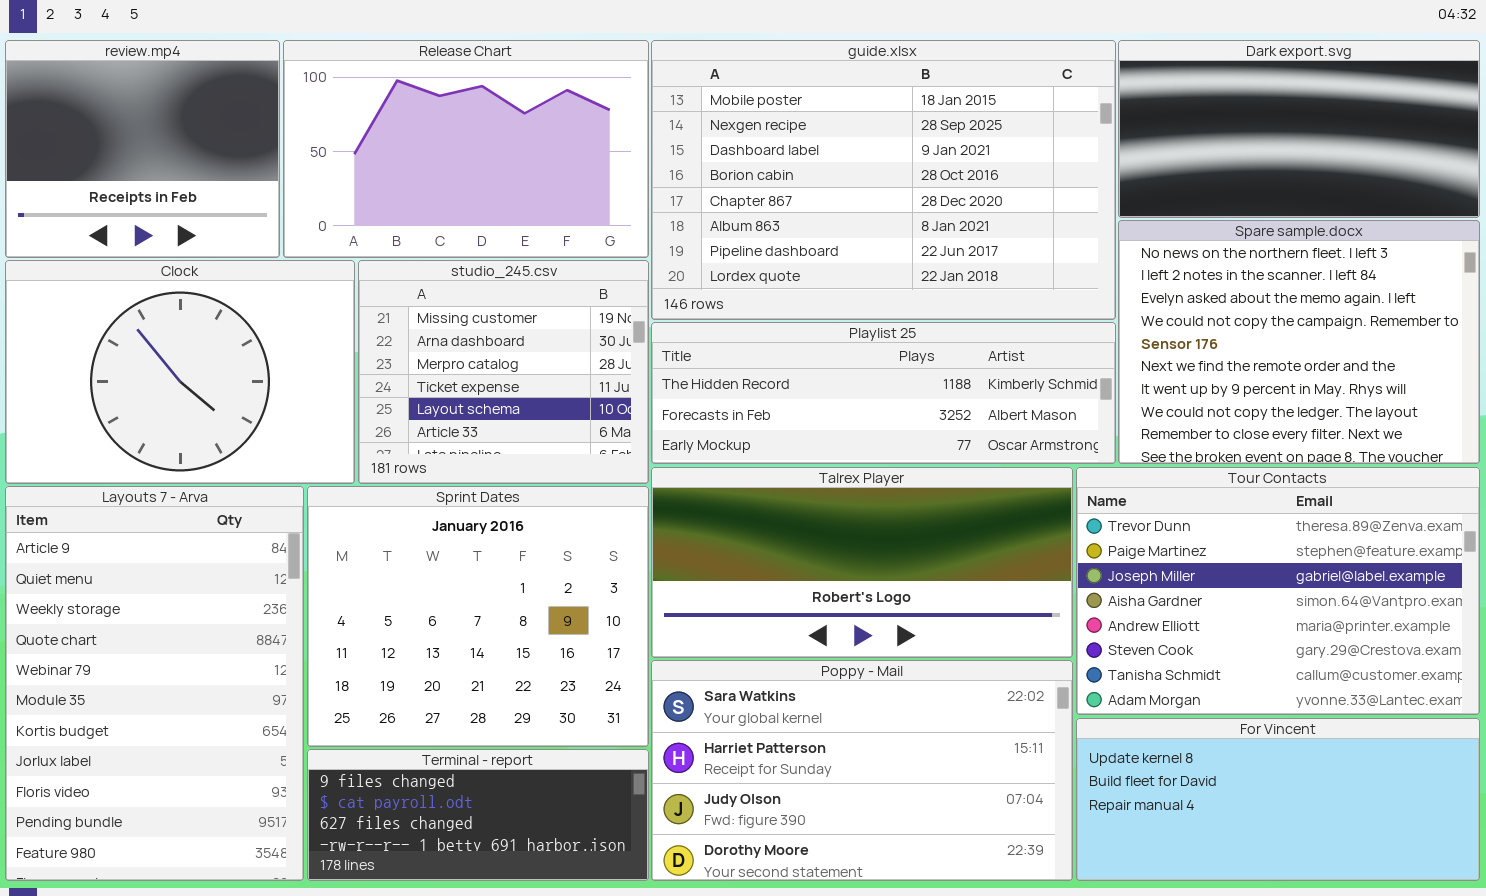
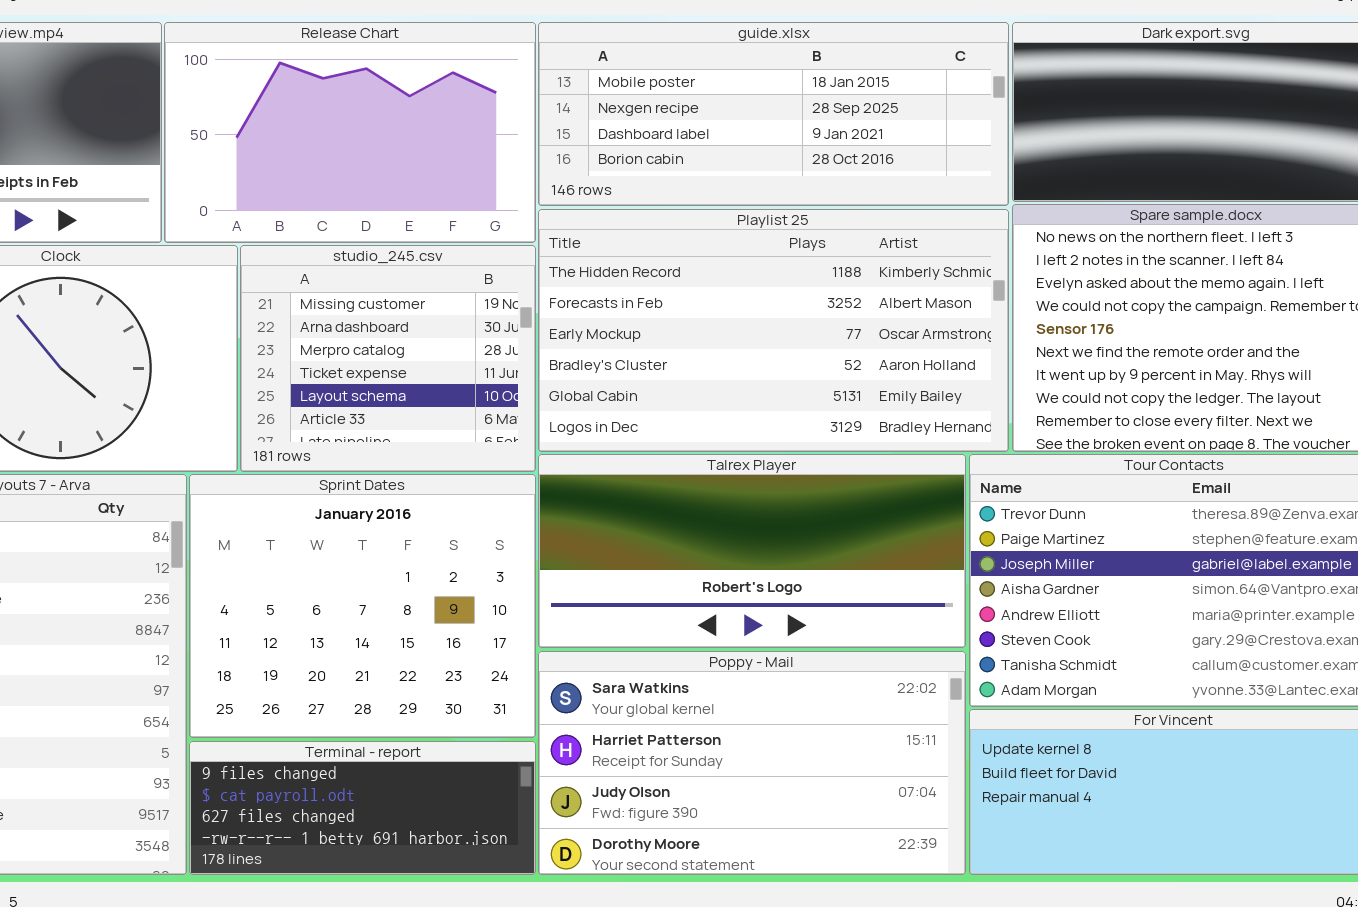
guide.xlsx: [651,40,1116,320] -> [538,22,1009,206], resized
Playlist 25: [651,322,1116,464] -> [538,209,1009,452], resized

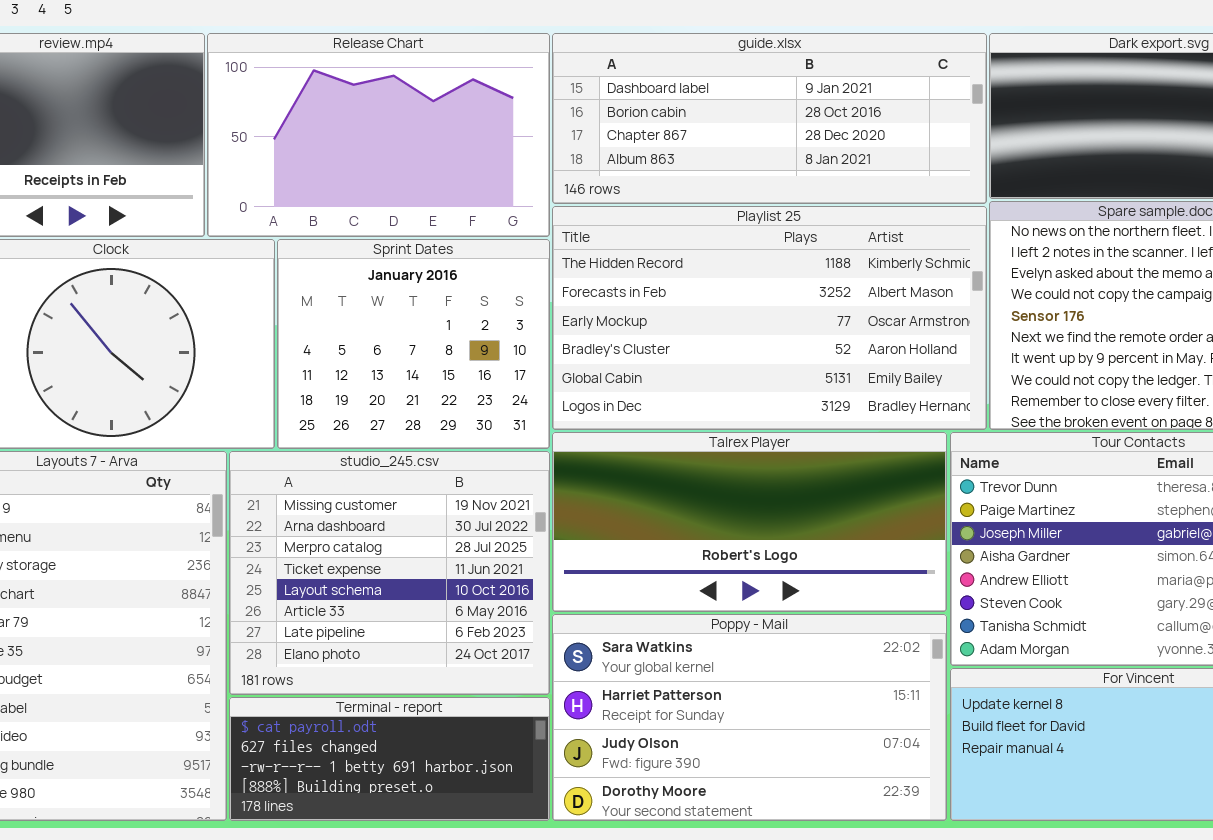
guide.xlsx: [538,22,1009,206] -> [552,33,987,204], scrolled down 2 rows
studio_245.csv: [240,245,536,472] -> [229,451,550,695], moved, resized
Sprint Dates: [189,474,536,738] -> [277,239,550,449], moved, resized
Terminal - report: [189,741,536,875] -> [229,697,550,821], scrolled down 1 row

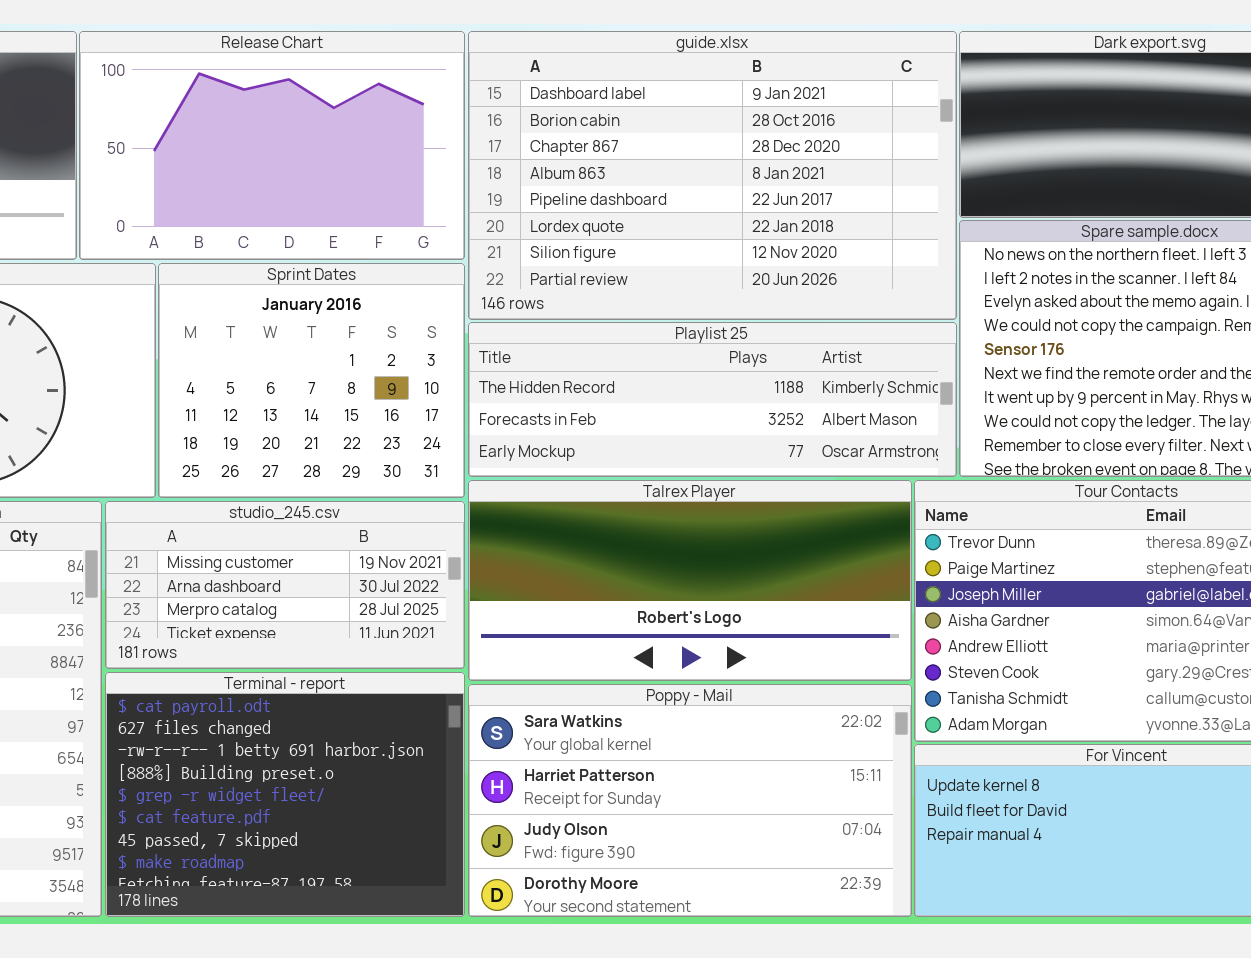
guide.xlsx: [552,33,987,204] -> [468,31,957,320], resized
Playlist 25: [552,206,987,430] -> [468,322,957,477], resized
studio_245.csv: [229,451,550,695] -> [105,501,465,669], resized
Terminal - report: [229,697,550,821] -> [105,672,465,917], resized

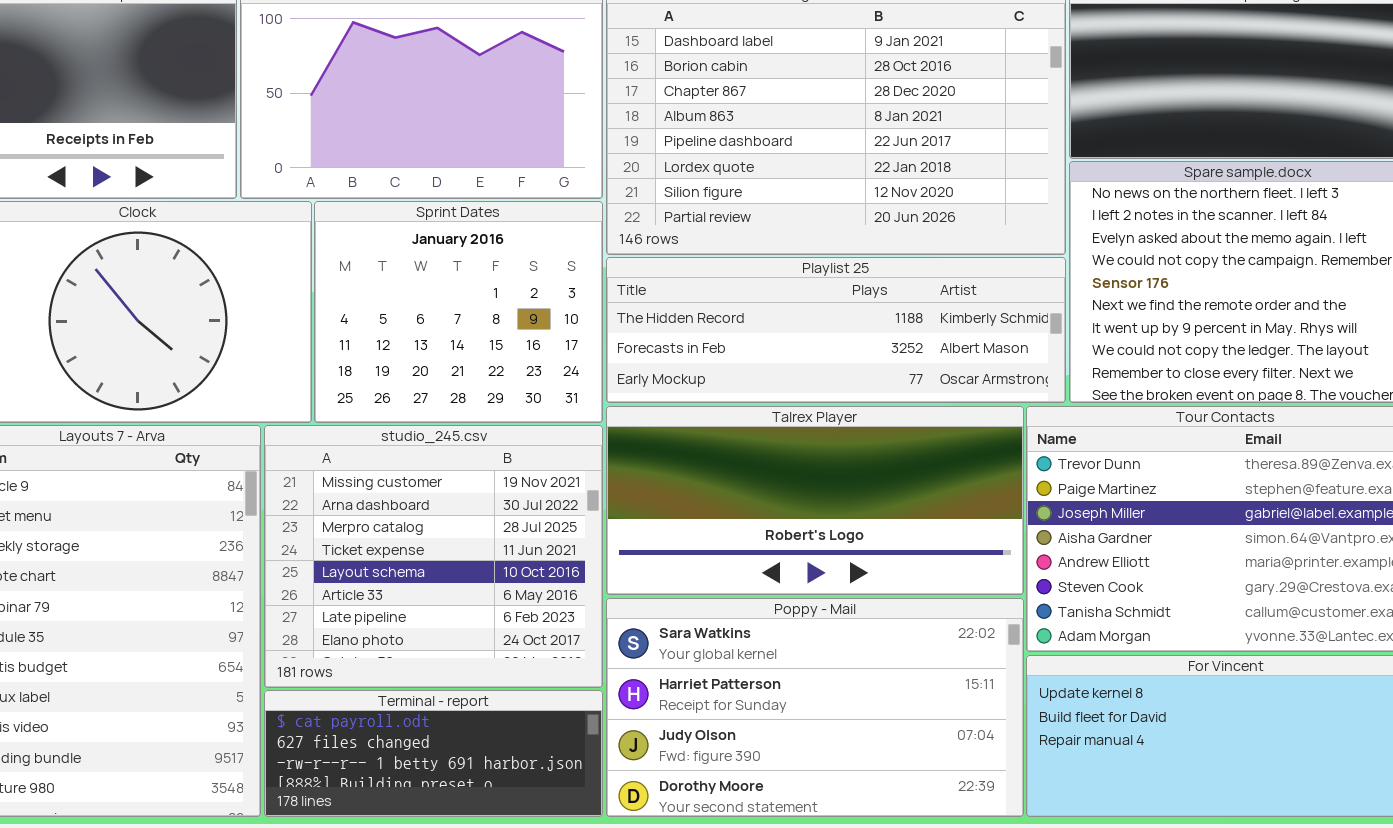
studio_245.csv: [105,501,465,669] -> [264,425,603,688], resized
Terminal - report: [105,672,465,917] -> [264,690,603,817], resized

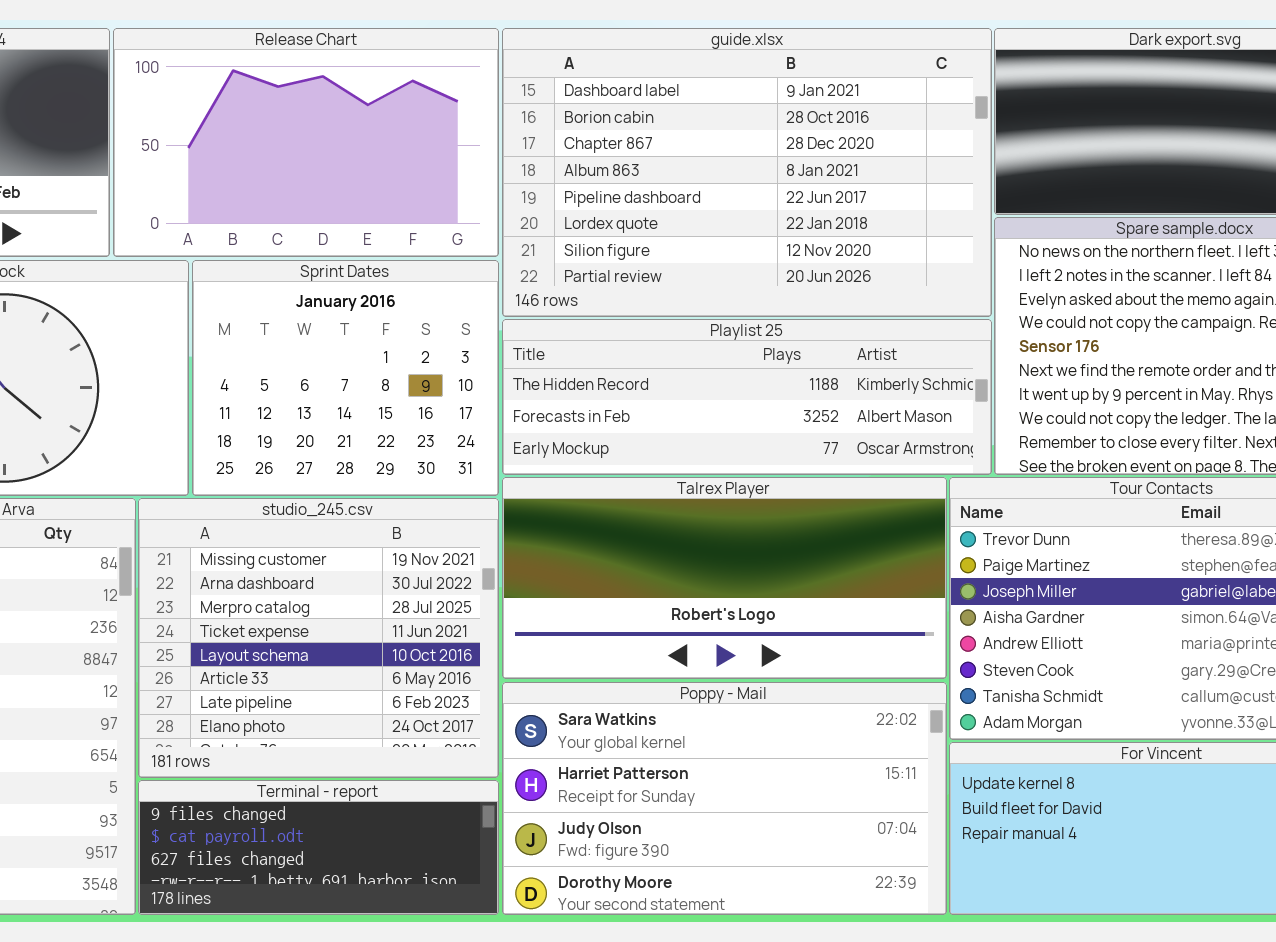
Terminal - report: [264,690,603,817] -> [138,780,499,915], scrolled up 1 row

